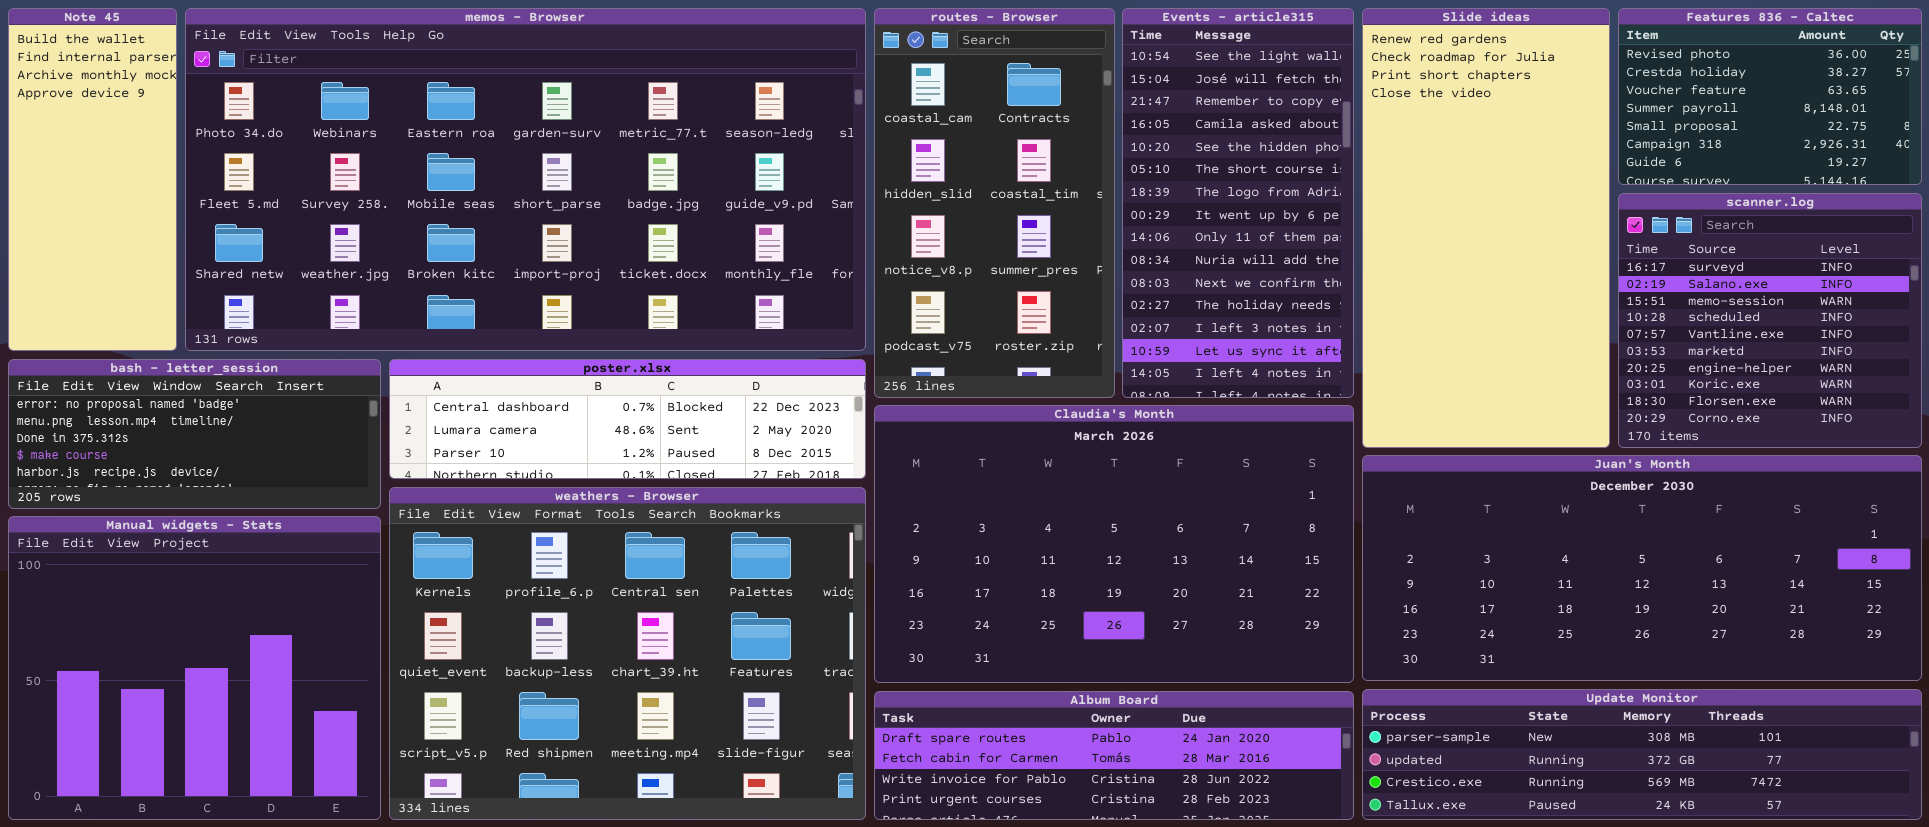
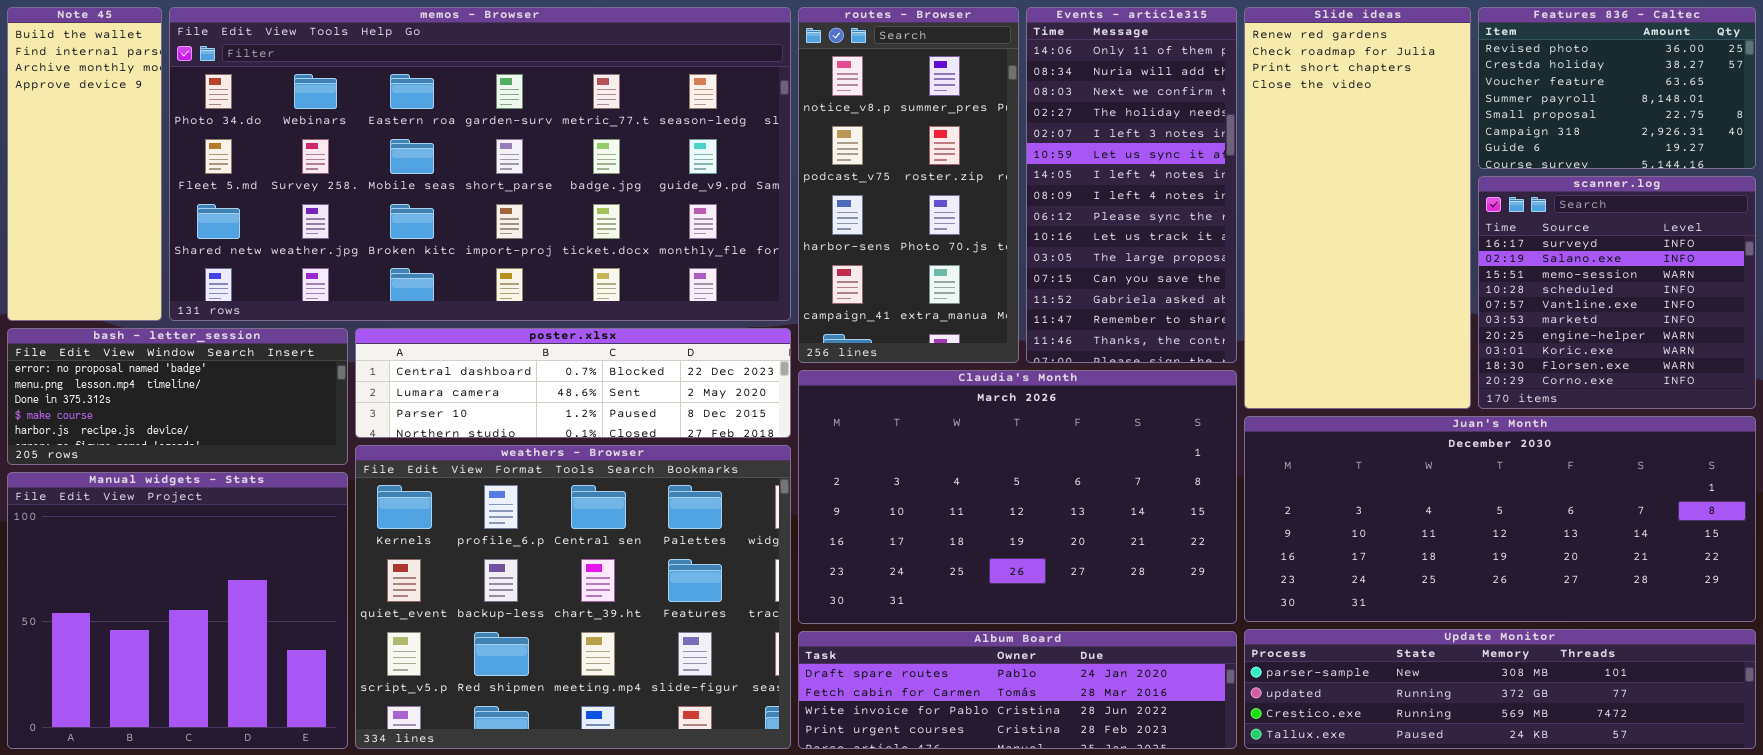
routes - Browser: [874,8,1115,398] -> [798,7,1019,363], scrolled down 2 rows
Events - article315: [1122,8,1354,398] -> [1026,7,1237,363], scrolled down 8 rows

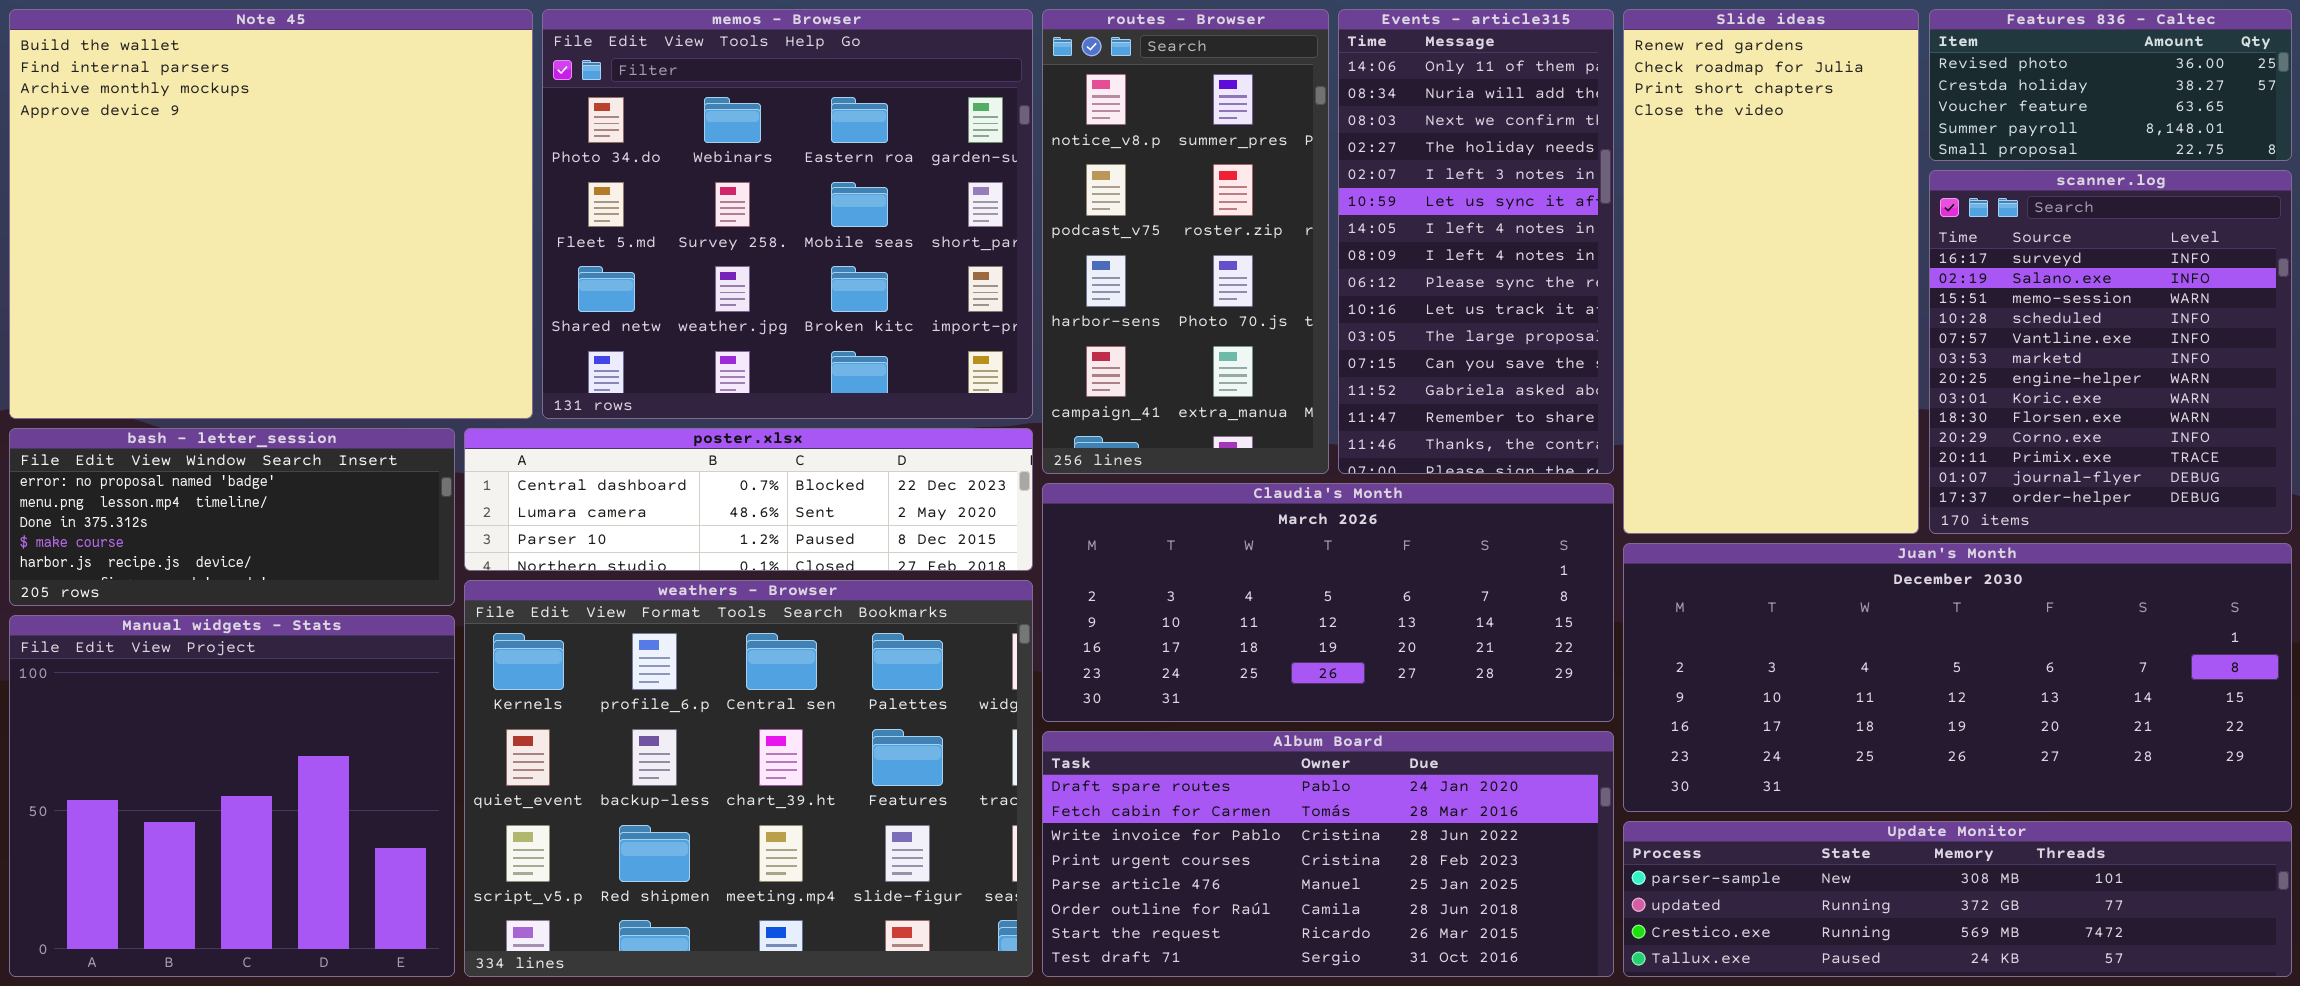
Note 45: [7,7,162,321] -> [9,9,533,419], resized
memos - Browser: [169,7,791,321] -> [542,9,1033,419], resized
Features 836 - Caltec: [1478,7,1756,169] -> [1929,9,2292,161], resized
scanner.log: [1478,176,1756,409] -> [1929,170,2292,534], resized
Claudia's Month: [798,370,1237,624] -> [1042,483,1614,722], resized
Album Board: [798,631,1237,749] -> [1042,731,1614,977], resized

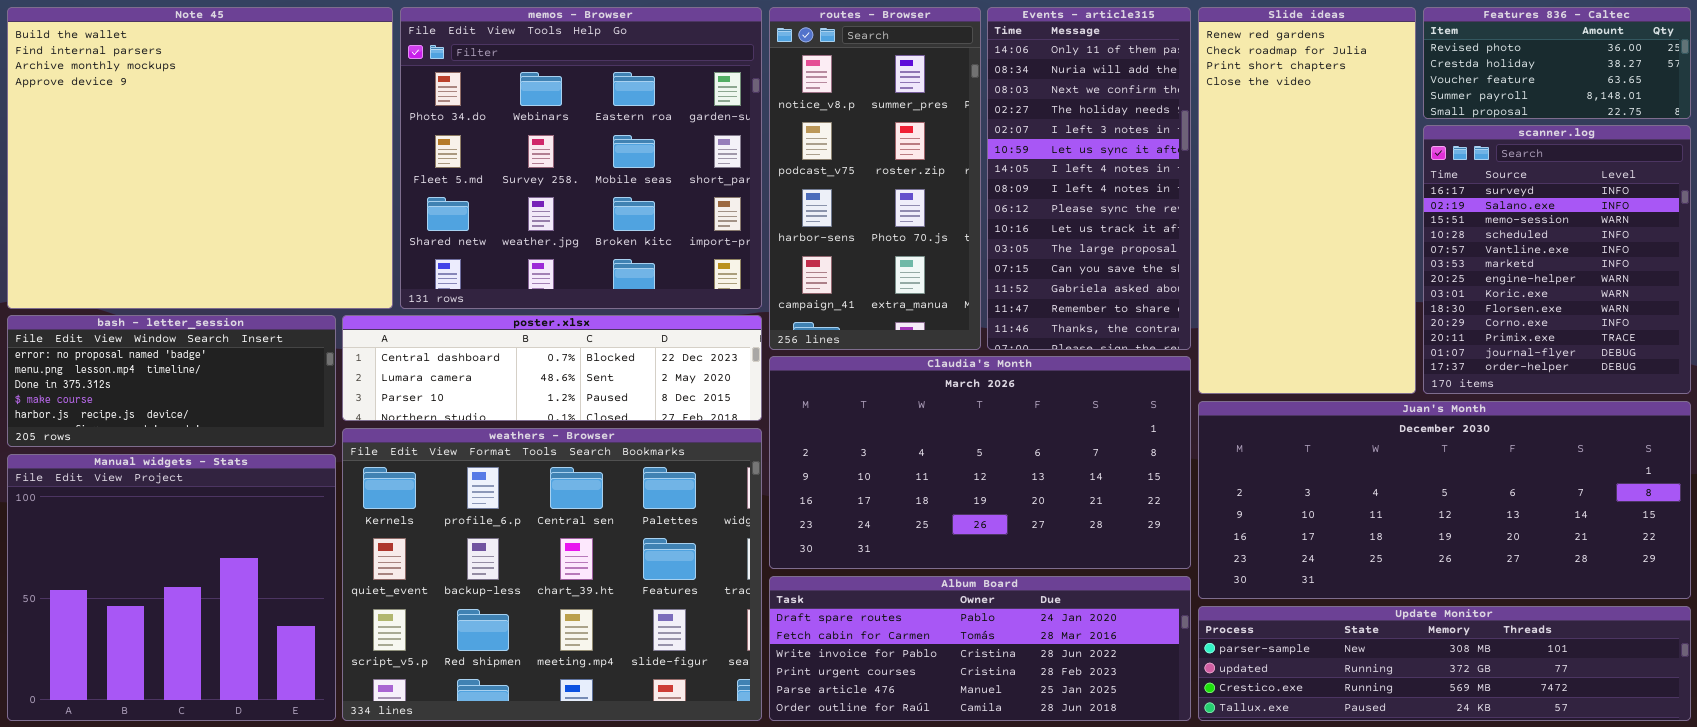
Claudia's Month: [1042,483,1614,722] -> [769,356,1191,569], resized
Album Board: [1042,731,1614,977] -> [769,576,1191,721], resized

